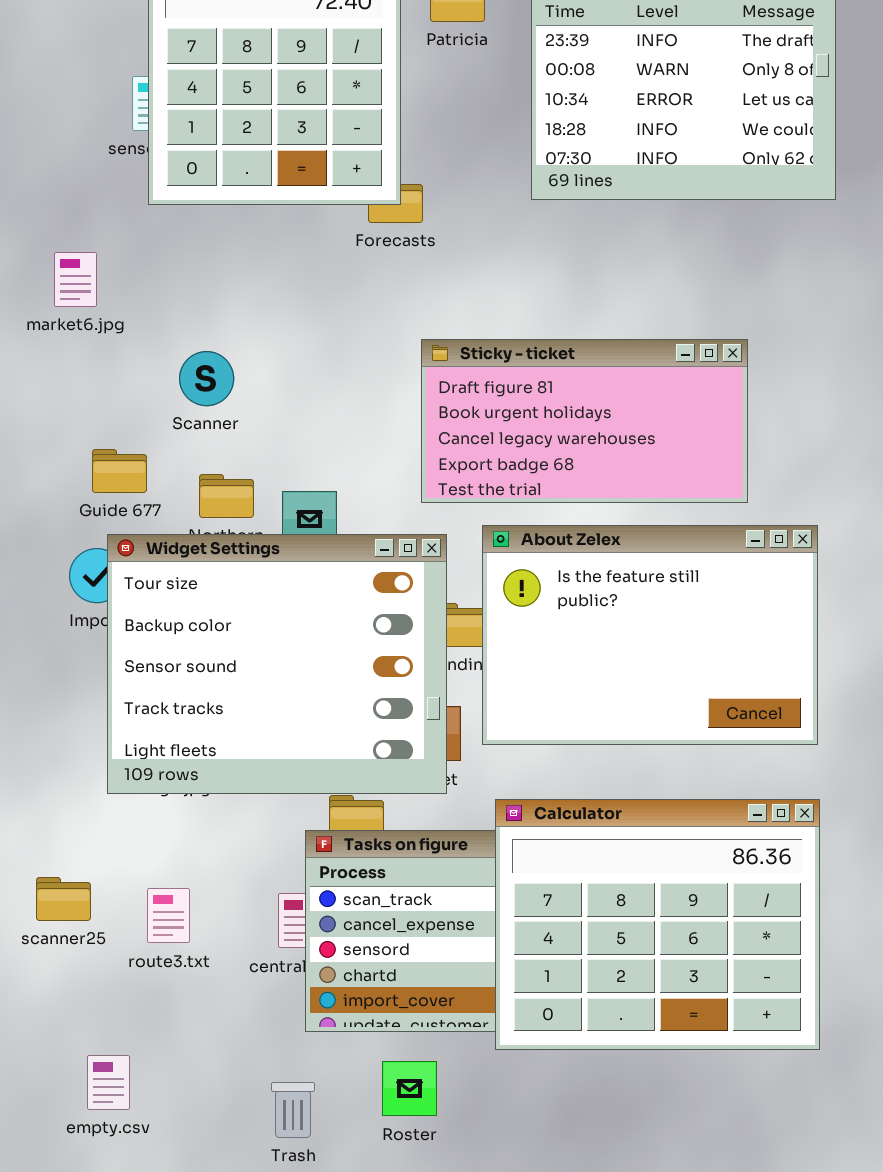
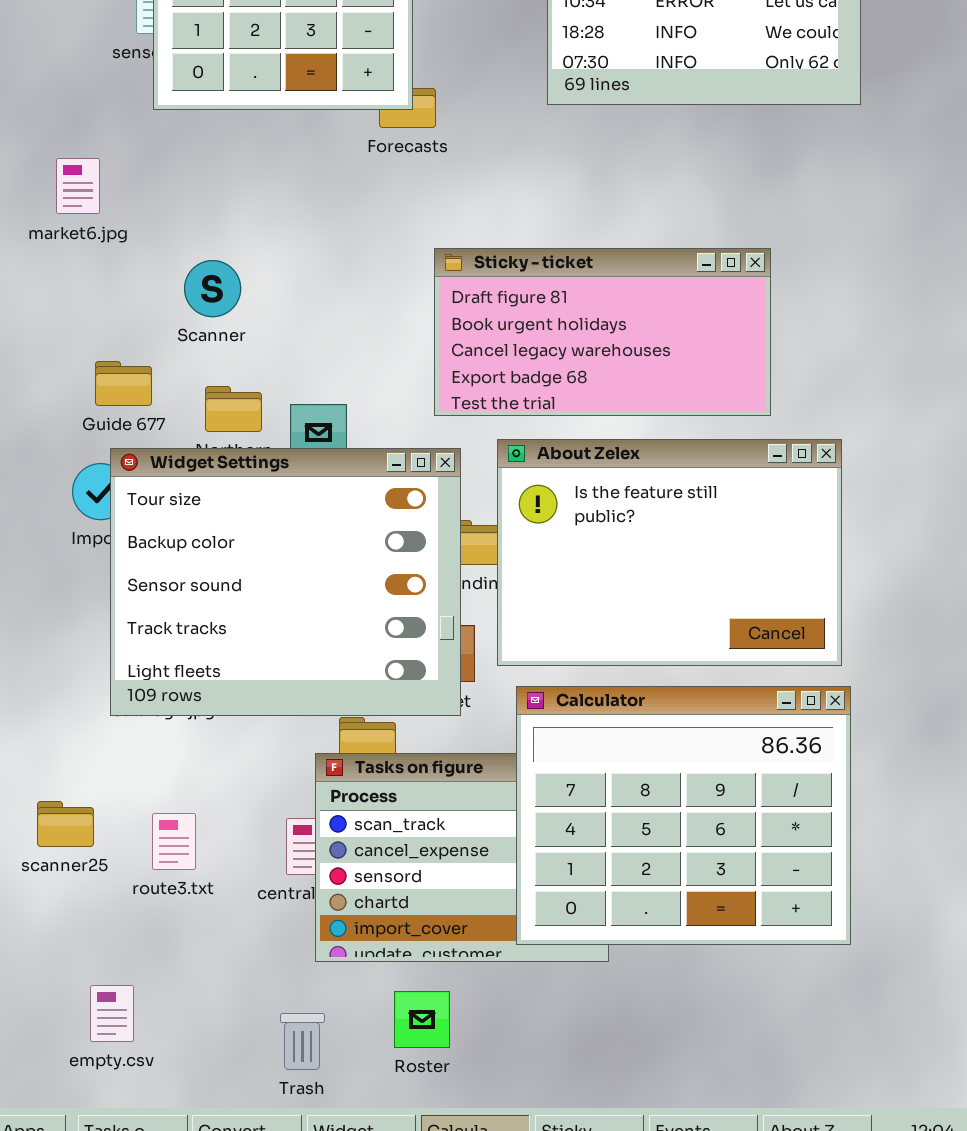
Calculator: [495,799,820,1050] -> [516,686,851,945], moved

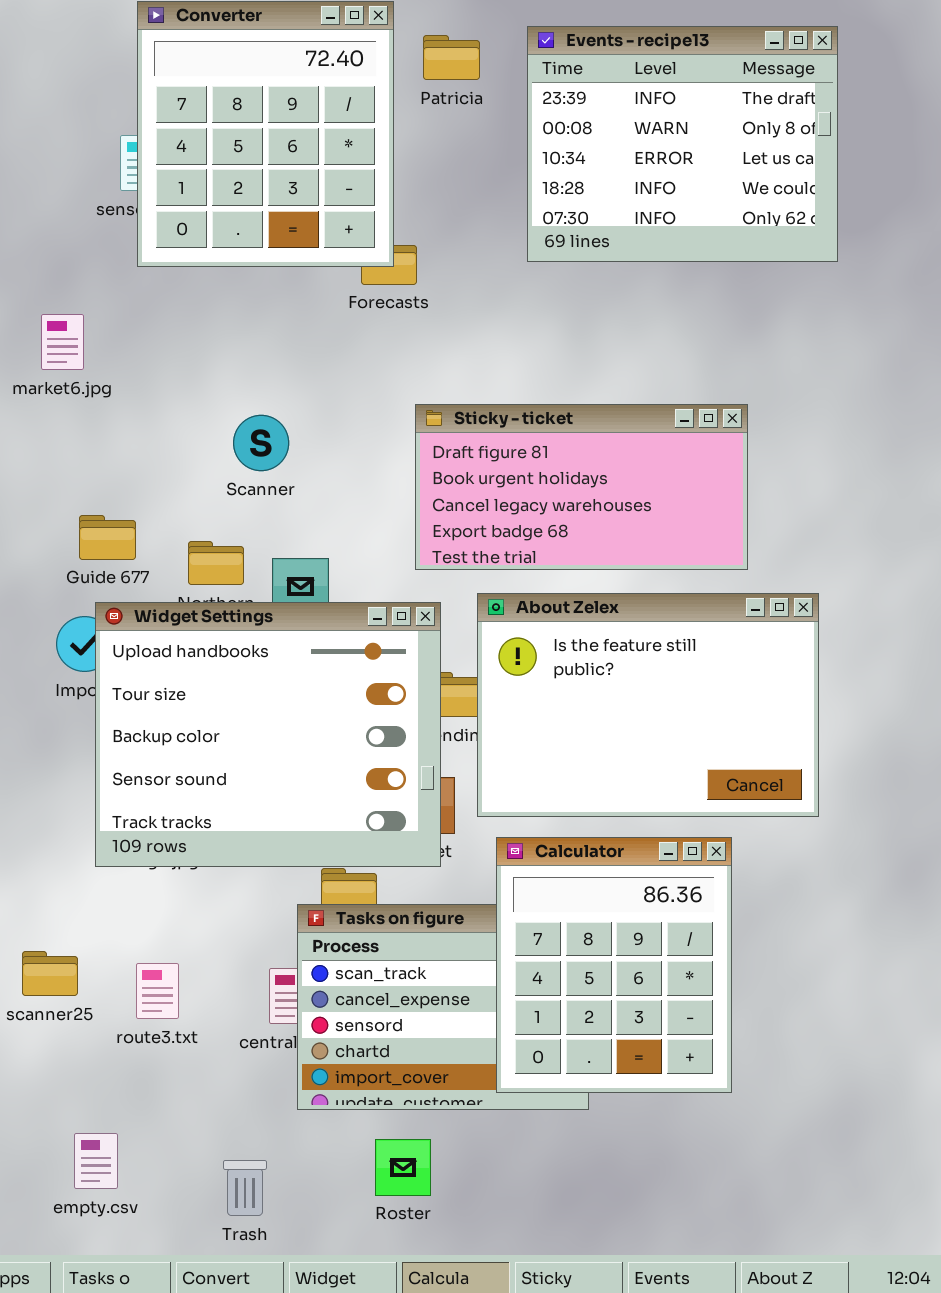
Scanner: [184,260,241,317] -> [233,415,289,471], moved
Widget Settings: [110,448,461,716] -> [95,602,441,867], scrolled up 1 row
Calculator: [516,686,851,945] -> [496,837,732,1093], resized
Trash: [280,1013,325,1070] -> [223,1160,267,1216], moved

